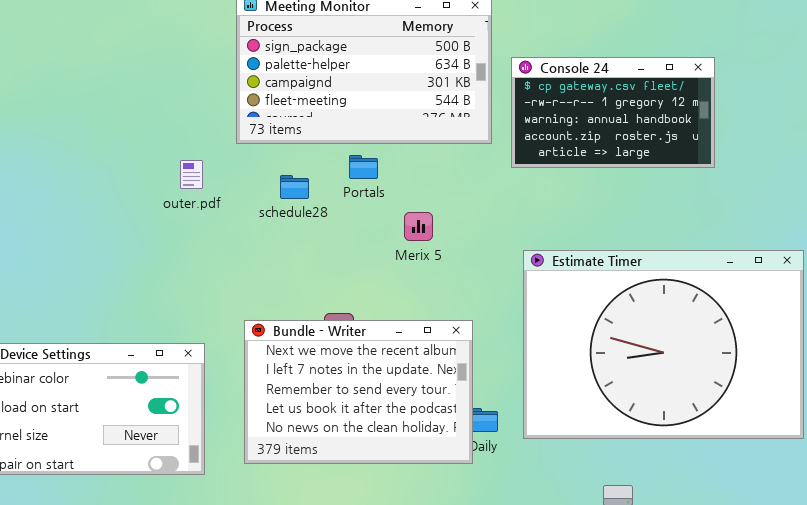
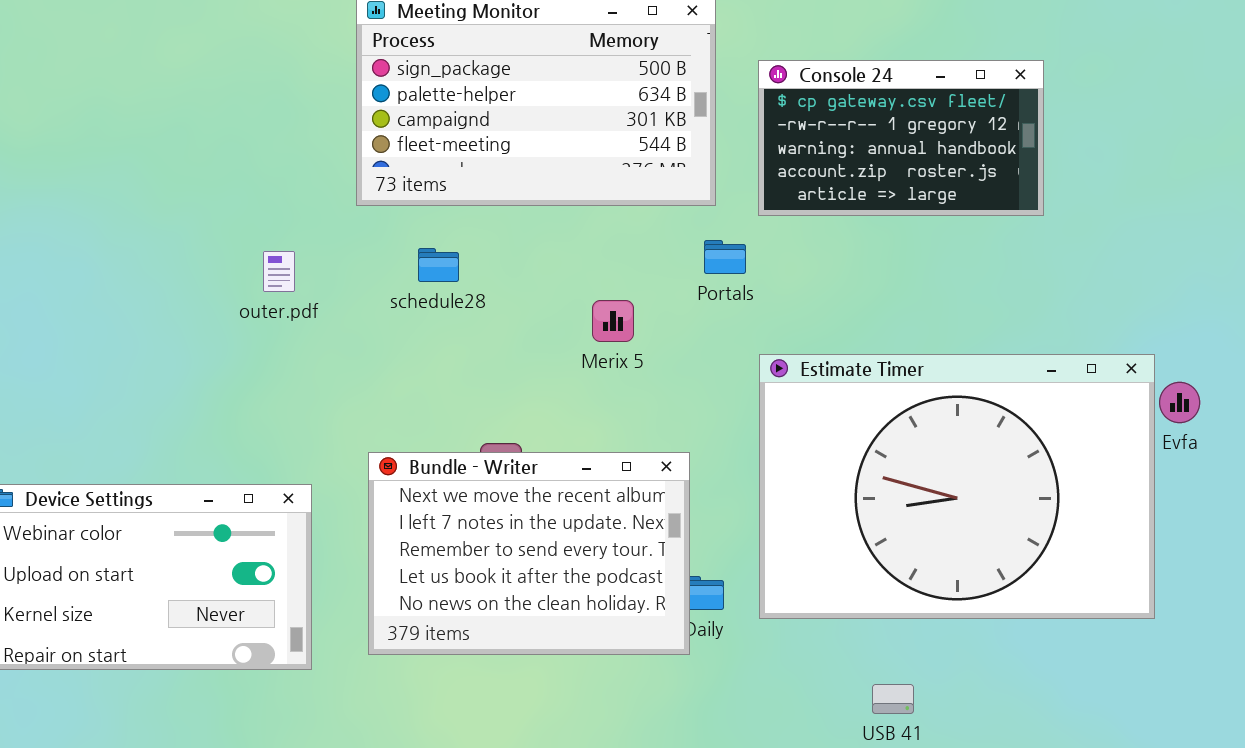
Console 24: [511,57,715,168] -> [758,60,1044,216], moved
Portals: [349,155,378,179] -> [704,240,746,274], moved
outer.pdf: [180,160,203,189] -> [263,251,295,292], moved

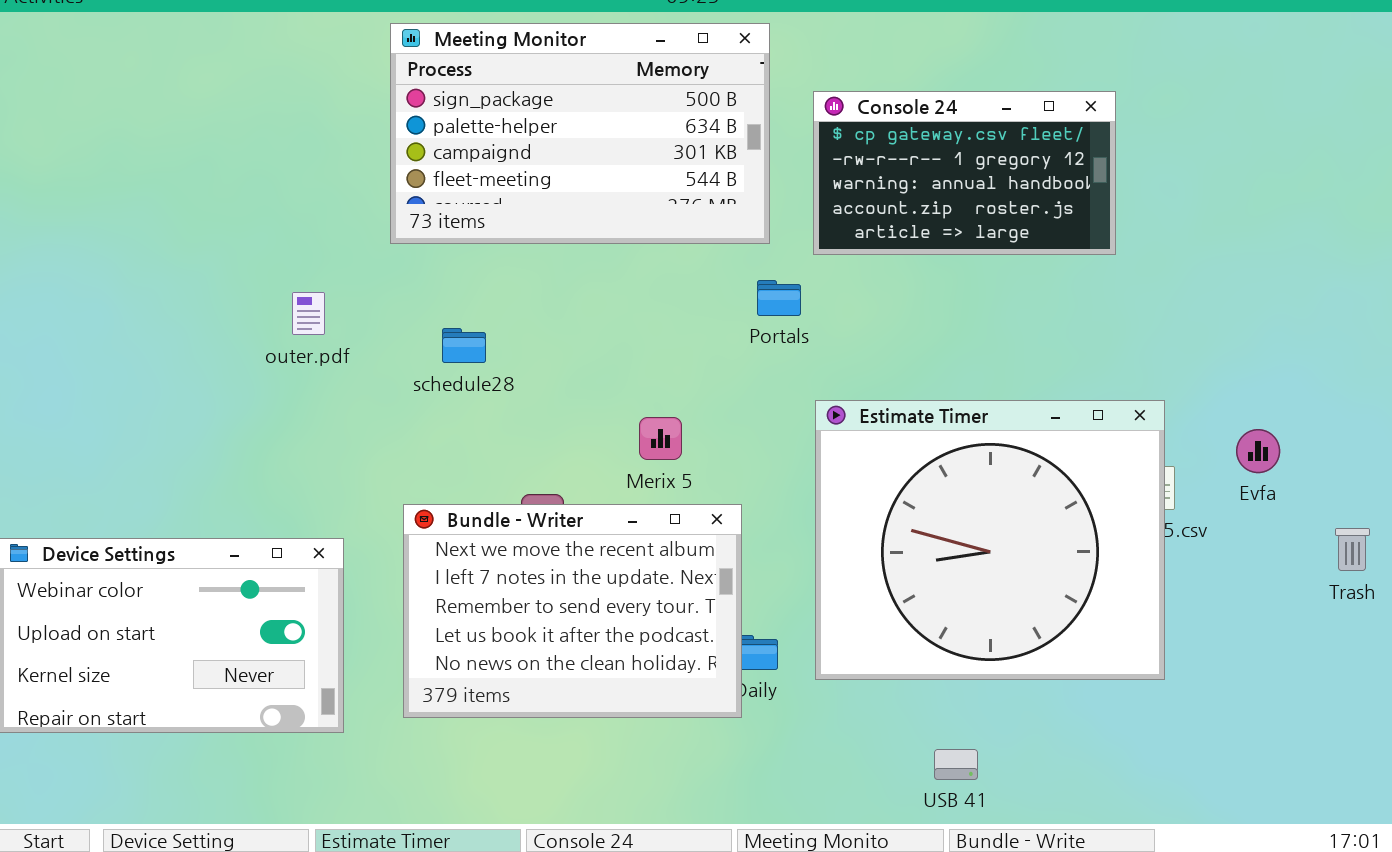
schedule28: [418,248,459,282] -> [442,328,486,363], moved
Merix 5: [592,300,634,342] -> [639,417,682,460], moved
Estimate Timer: [759,354,1155,619] -> [815,400,1165,680], resized

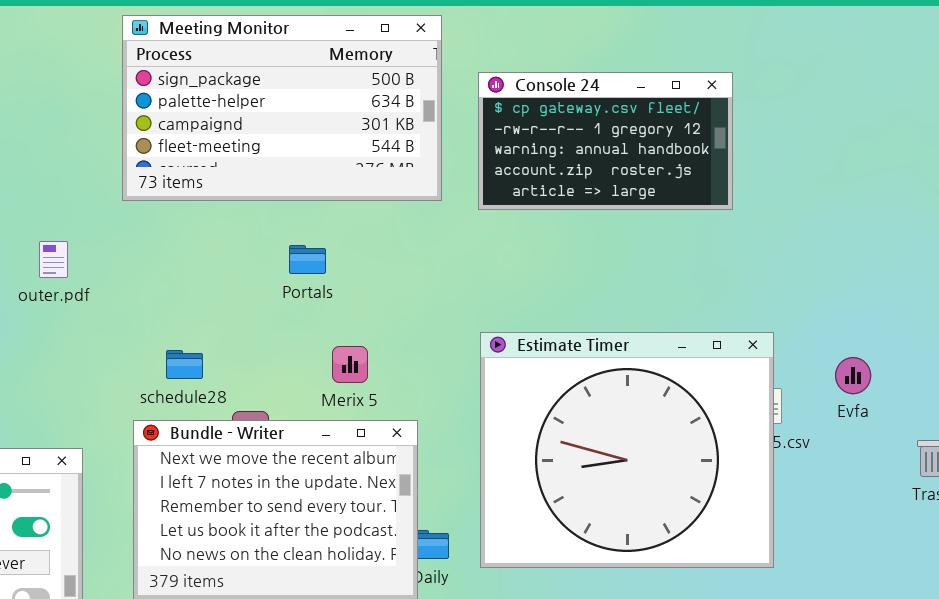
Portals: [757,280,801,316] -> [289,245,326,274], moved
schedule28: [442,328,486,363] -> [166,350,203,379], moved

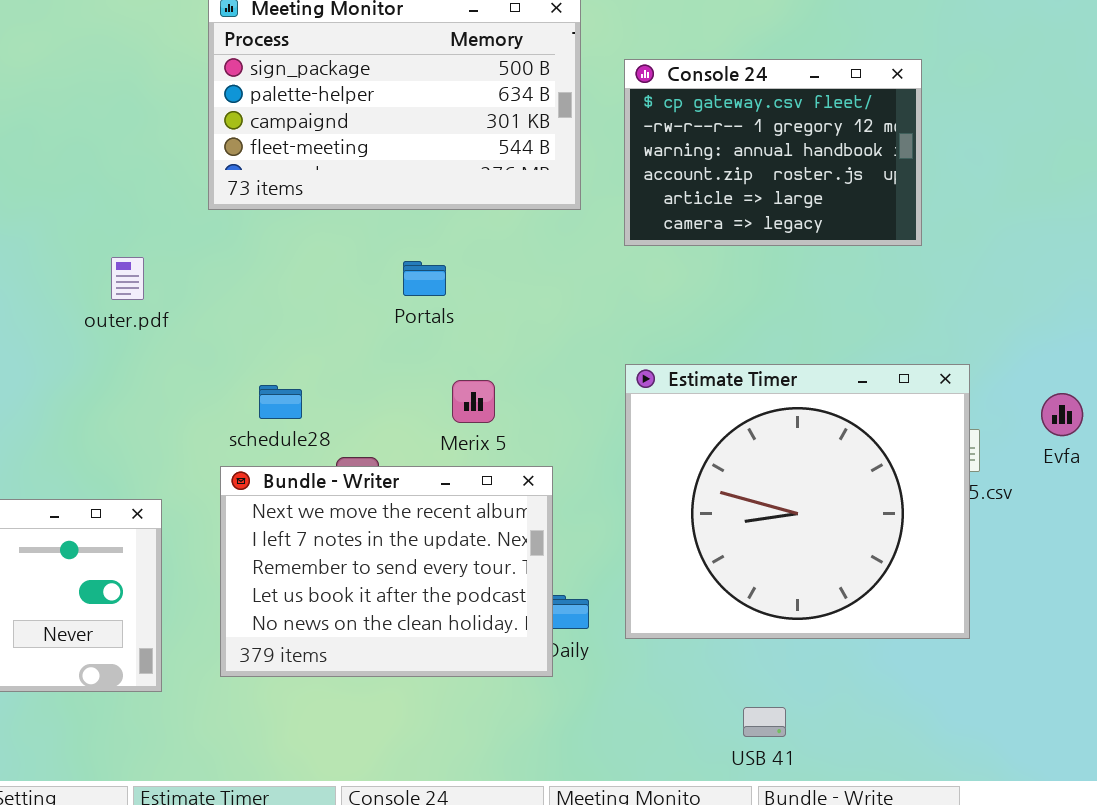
Console 24: [478,72,733,210] -> [624,59,922,246], resized

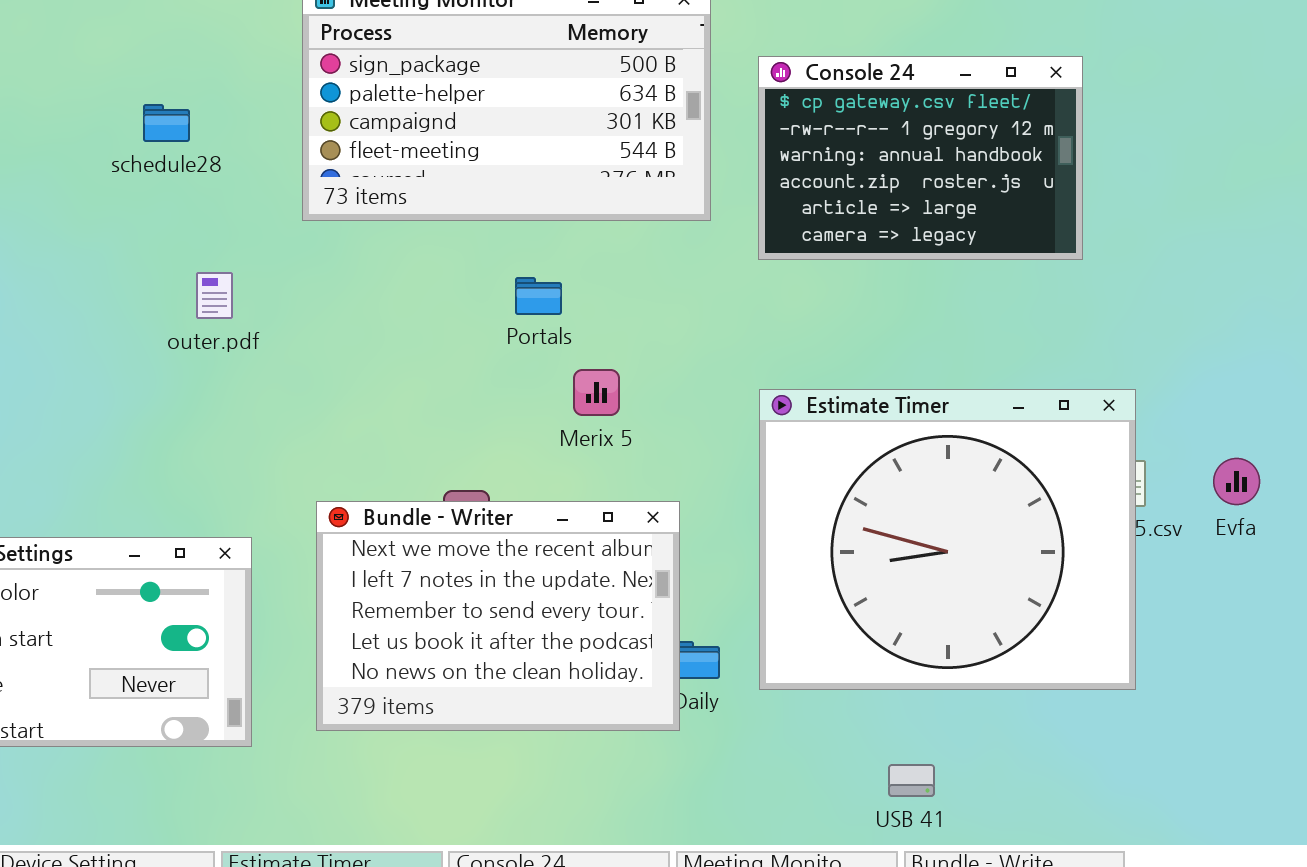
Merix 5: [452,380,495,423] -> [573,369,620,416], moved
schedule28: [259,385,302,419] -> [143,104,190,142], moved
Evfa: [1041,393,1083,436] -> [1213,458,1260,505], moved

